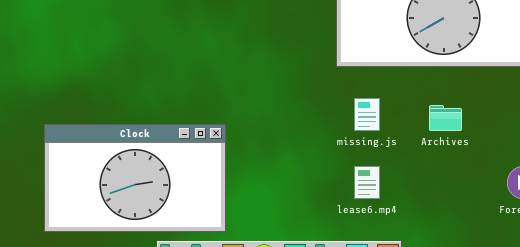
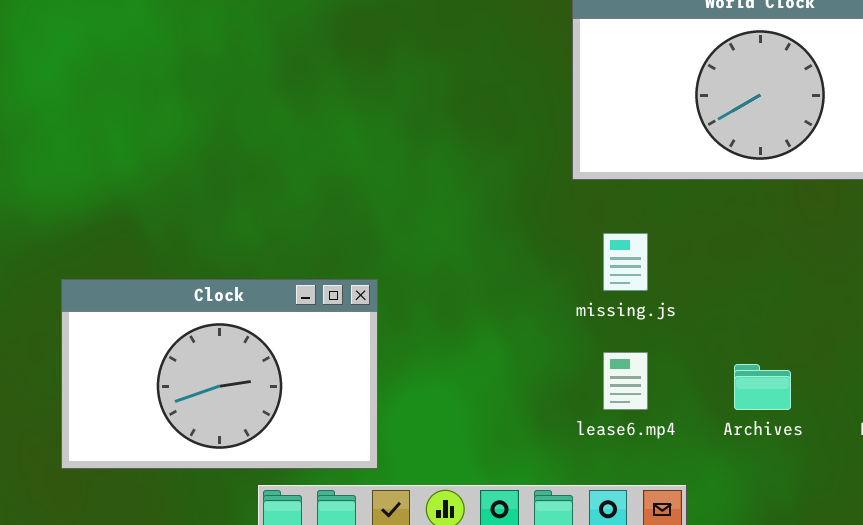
Archives: [429,105,462,131] -> [734,364,791,410], moved

